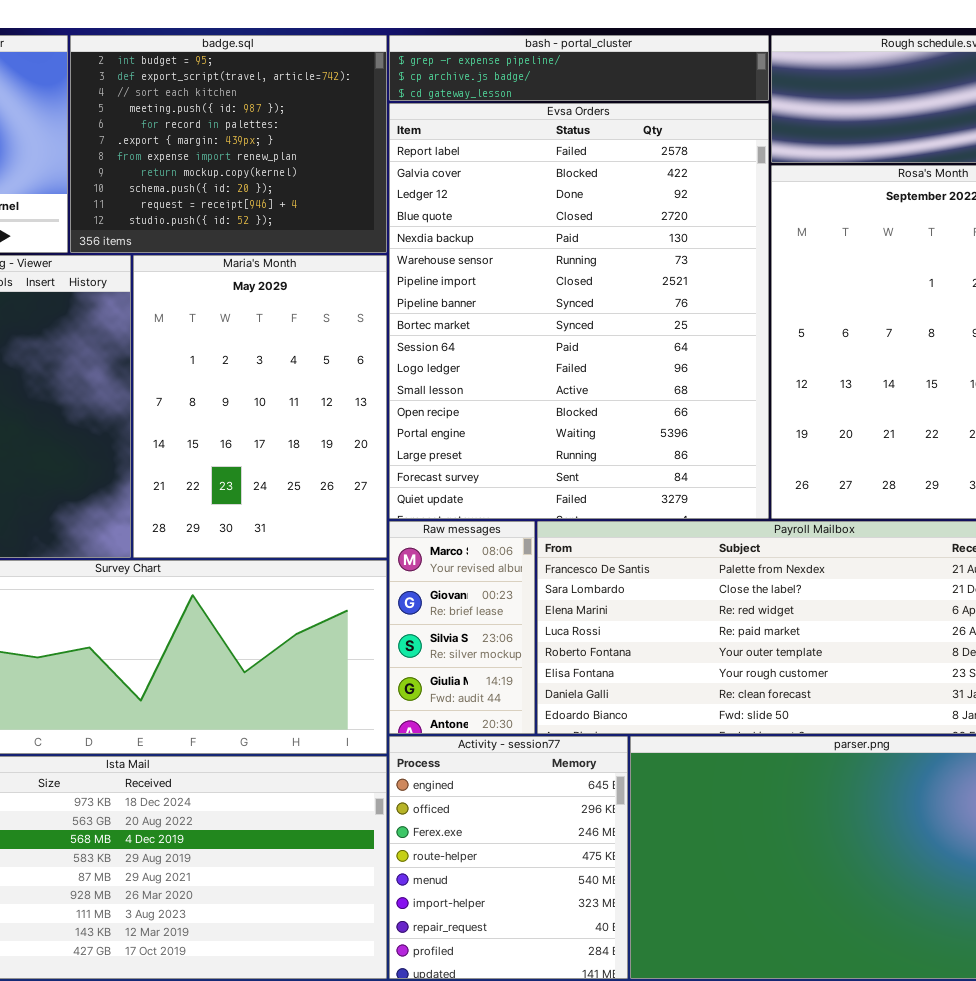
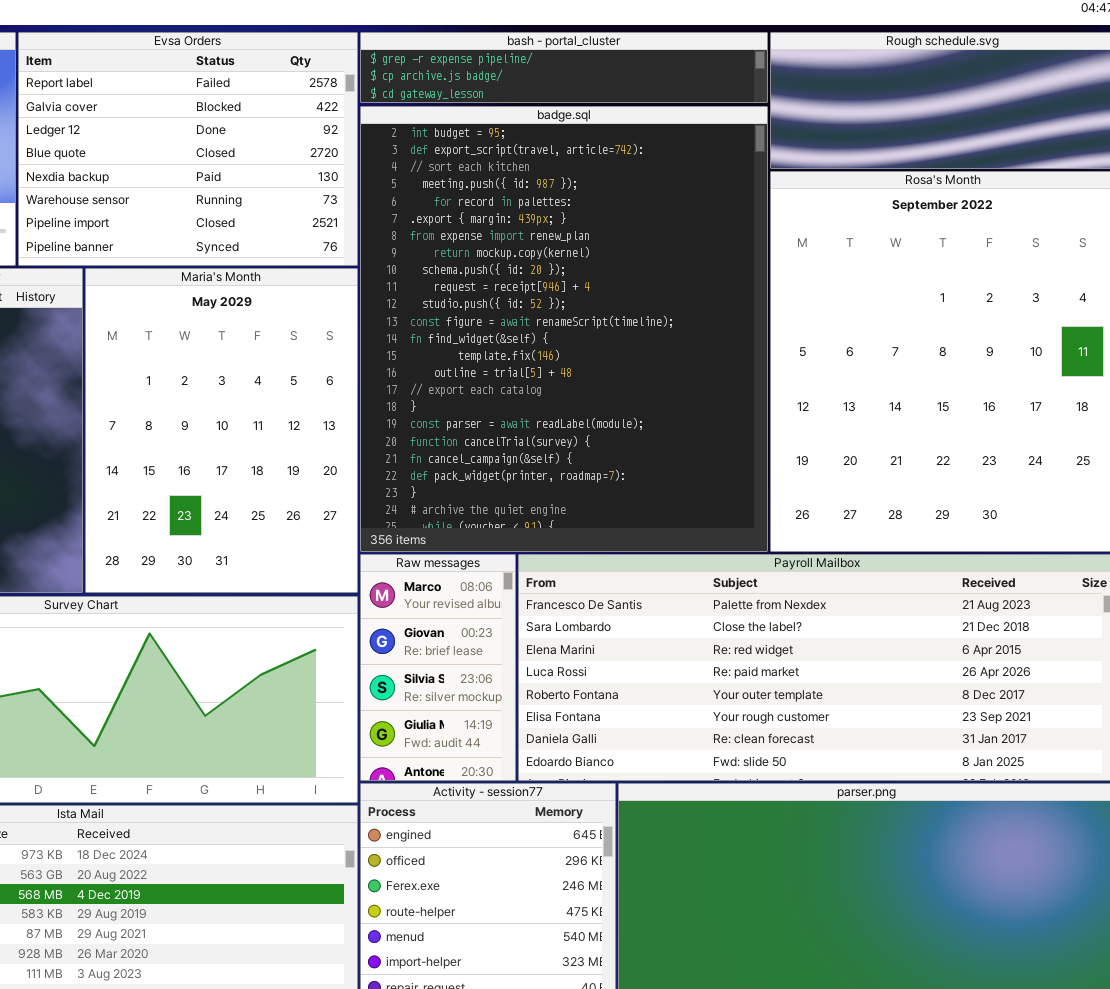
badge.sql: [70,35,387,253] -> [360,106,768,552], moved, resized
Evsa Orders: [389,103,769,519] -> [18,32,358,266], moved, resized

